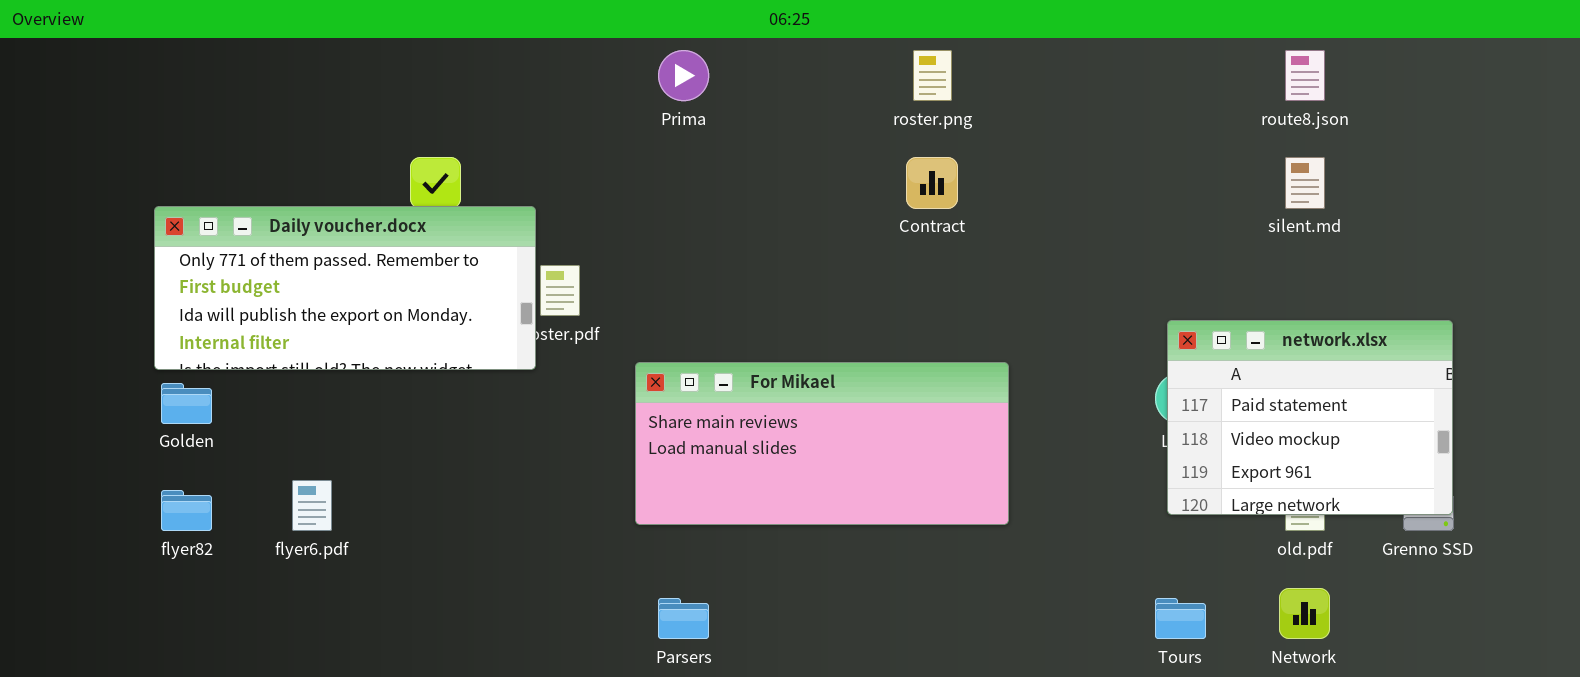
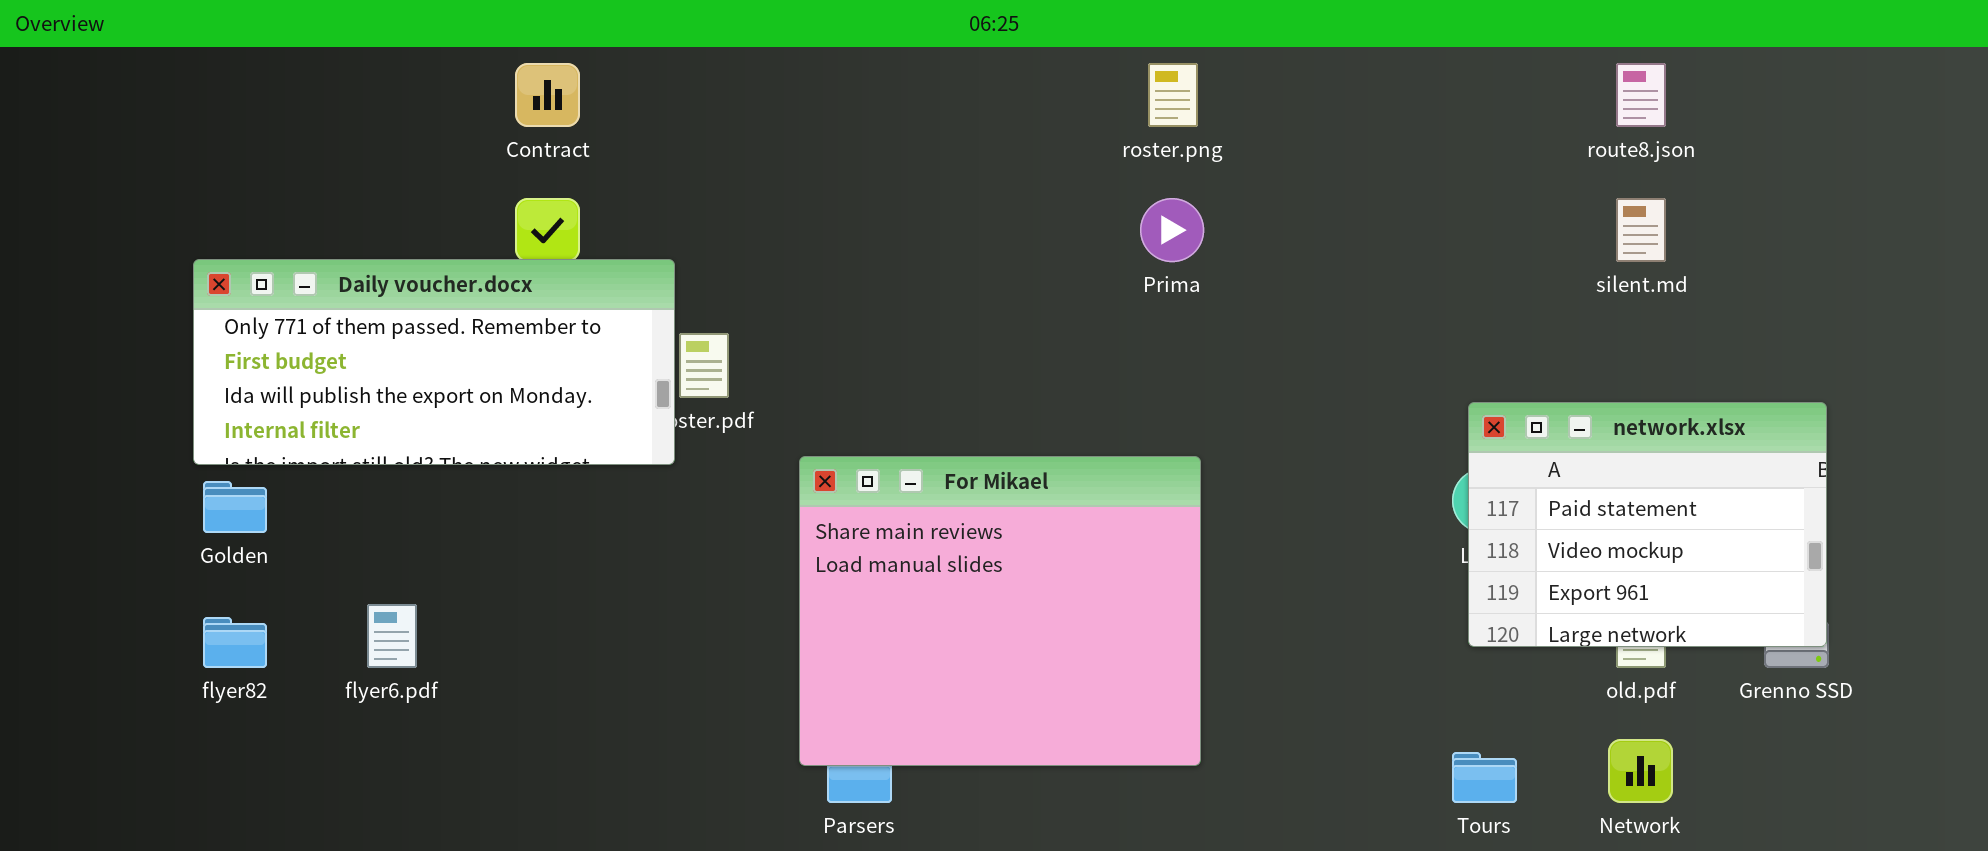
Prima: [658,50,709,101] -> [1140,198,1204,262], moved
Contract: [906,157,958,209] -> [515,63,580,127], moved
For Mikael: [635,362,1009,525] -> [799,456,1201,766], resized

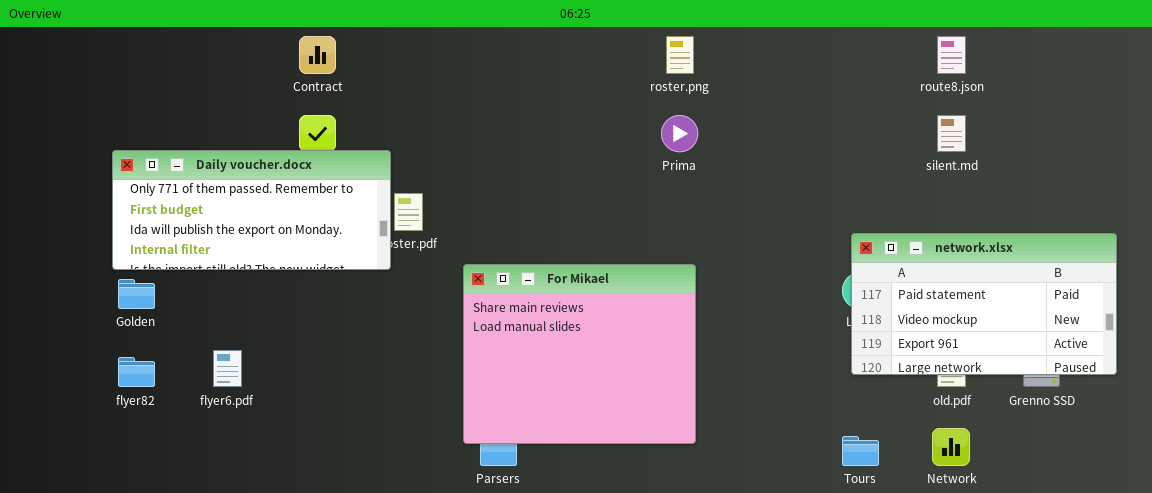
network.xlsx: [1468,402,1827,647] -> [851,233,1117,375], resized

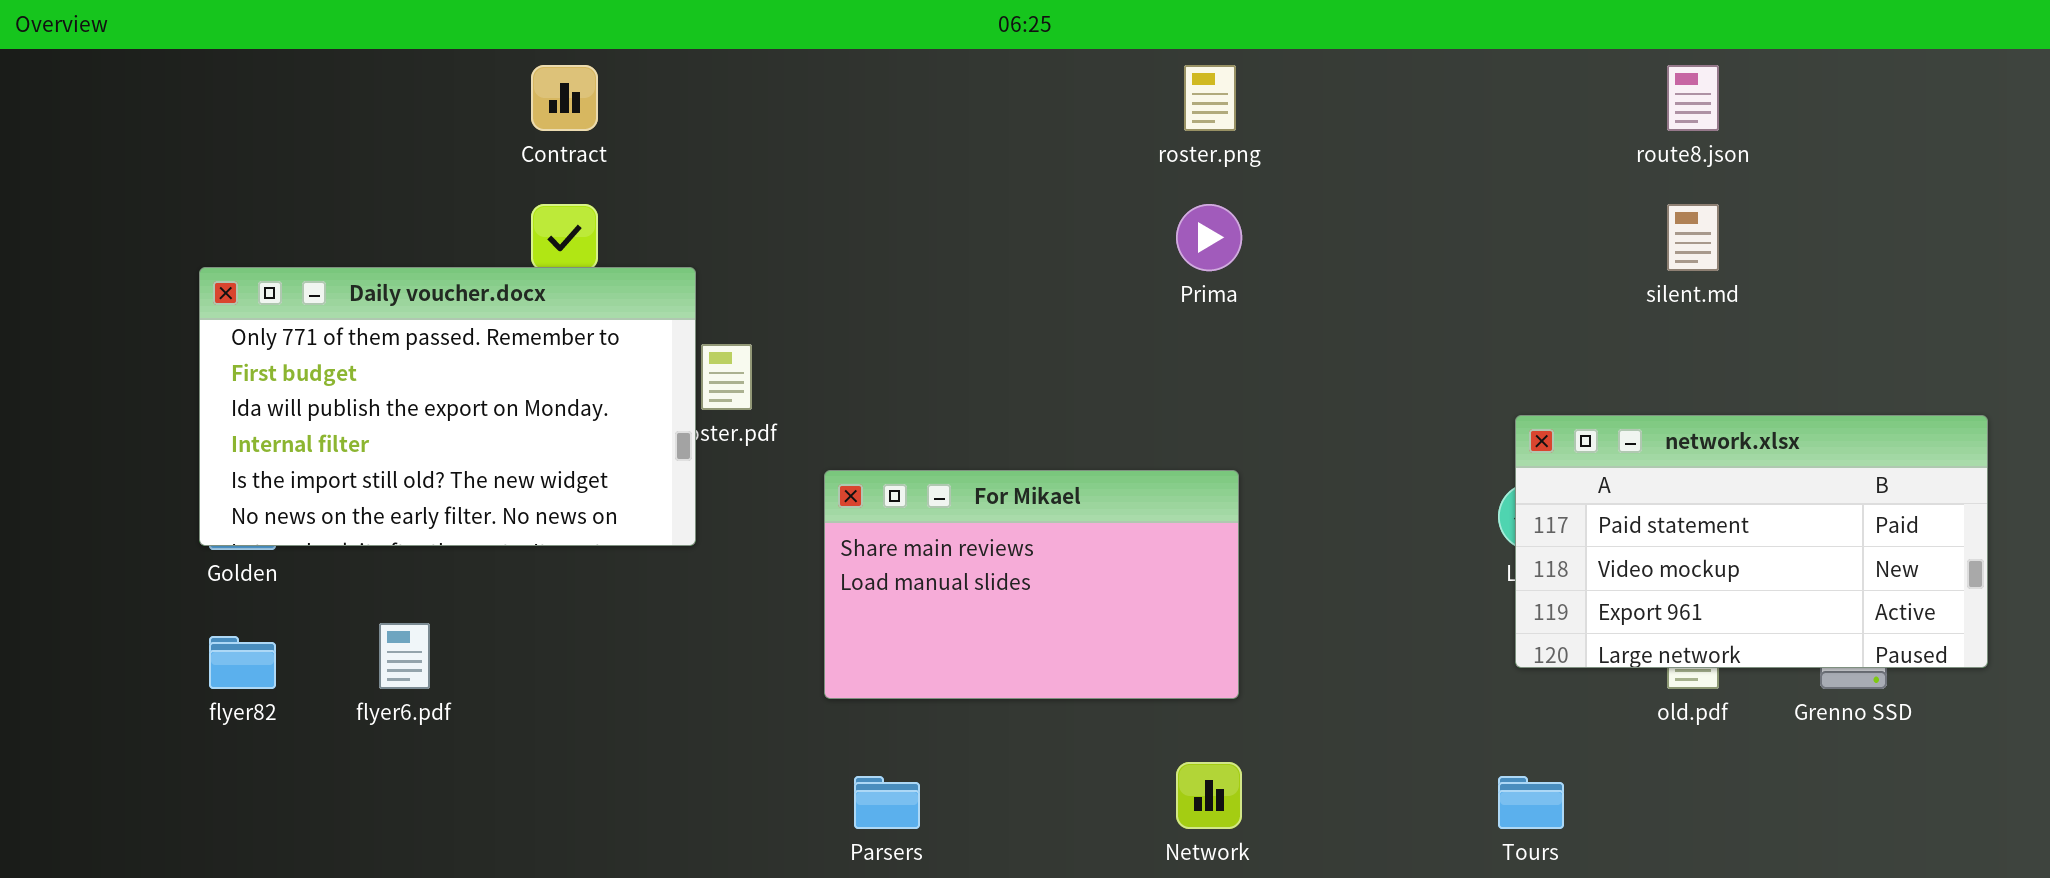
Daily voucher.docx: [112,150,391,270] -> [199,267,696,546], resized
For Mikael: [463,264,696,444] -> [824,470,1239,699], resized
Network: [932,428,970,466] -> [1176,762,1242,829], moved

